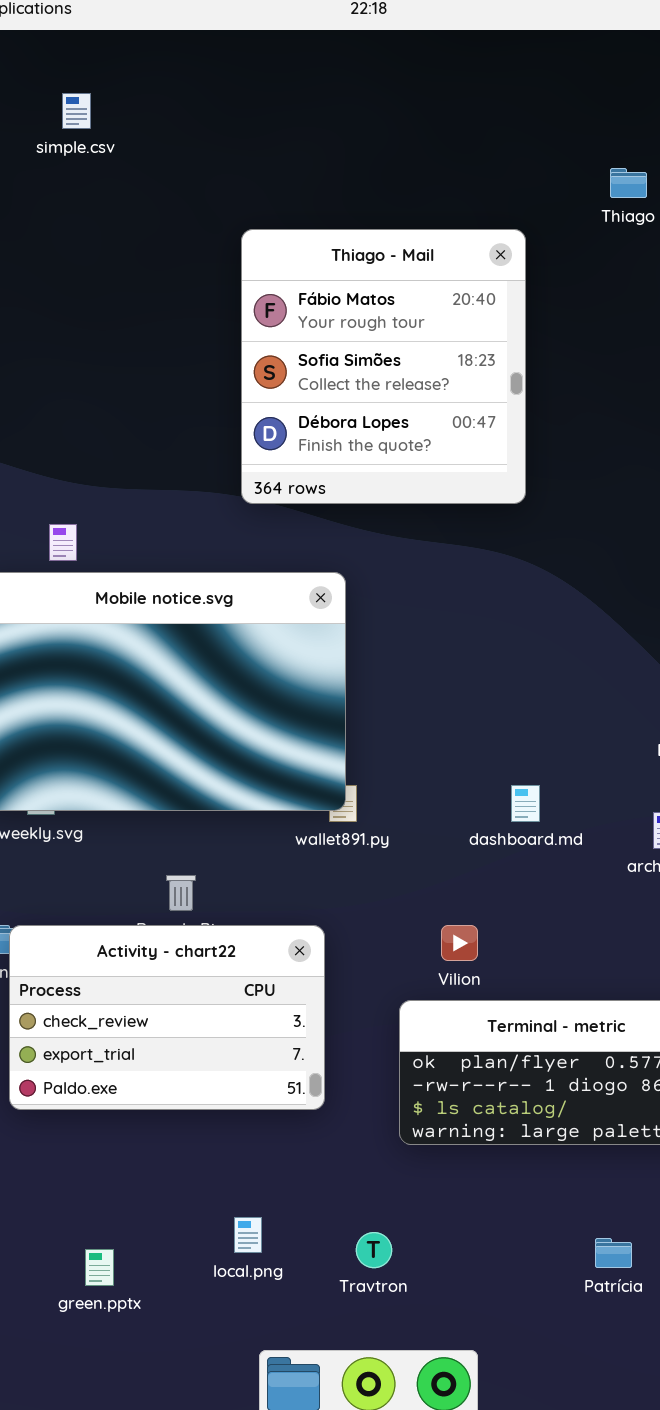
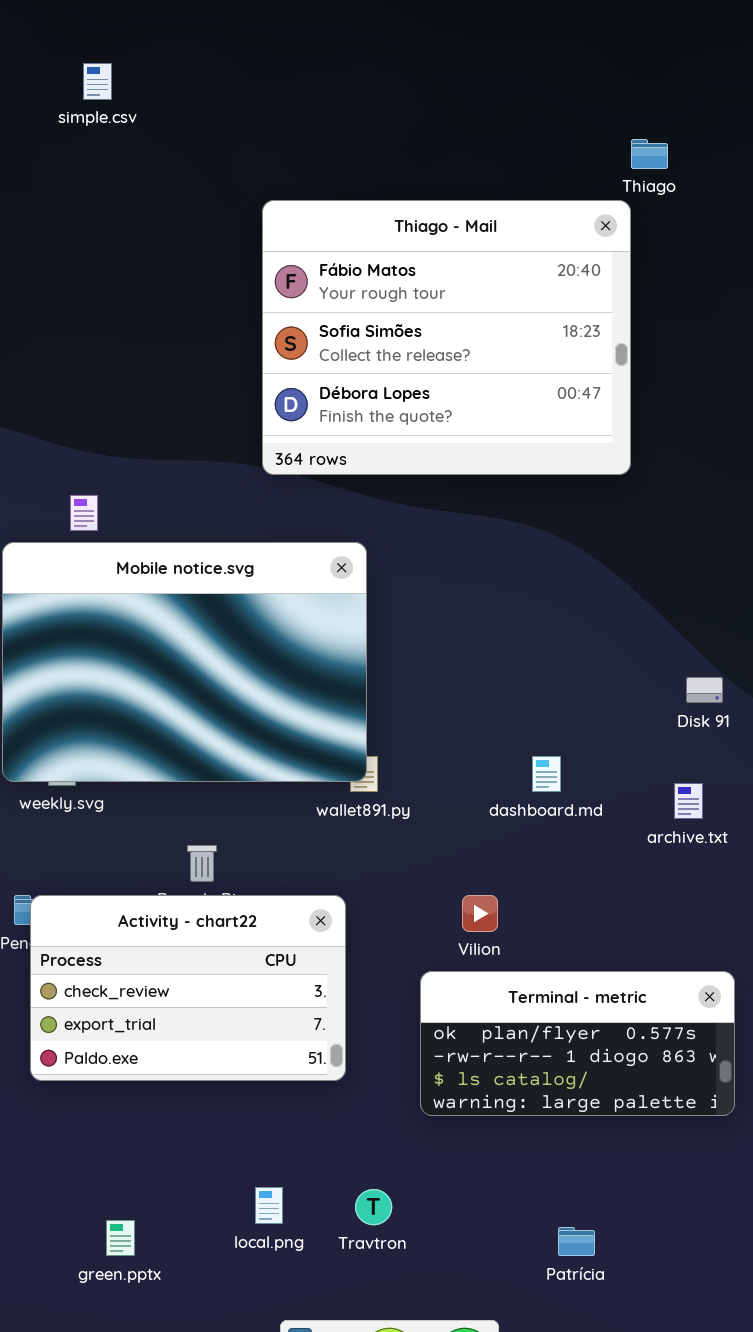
Thiago - Mail: [241,229,526,504] -> [262,200,631,475], resized
Travtron: [356,1232,392,1268] -> [355,1189,392,1225], moved
Patrícia: [595,1238,632,1268] -> [558,1227,595,1256], moved

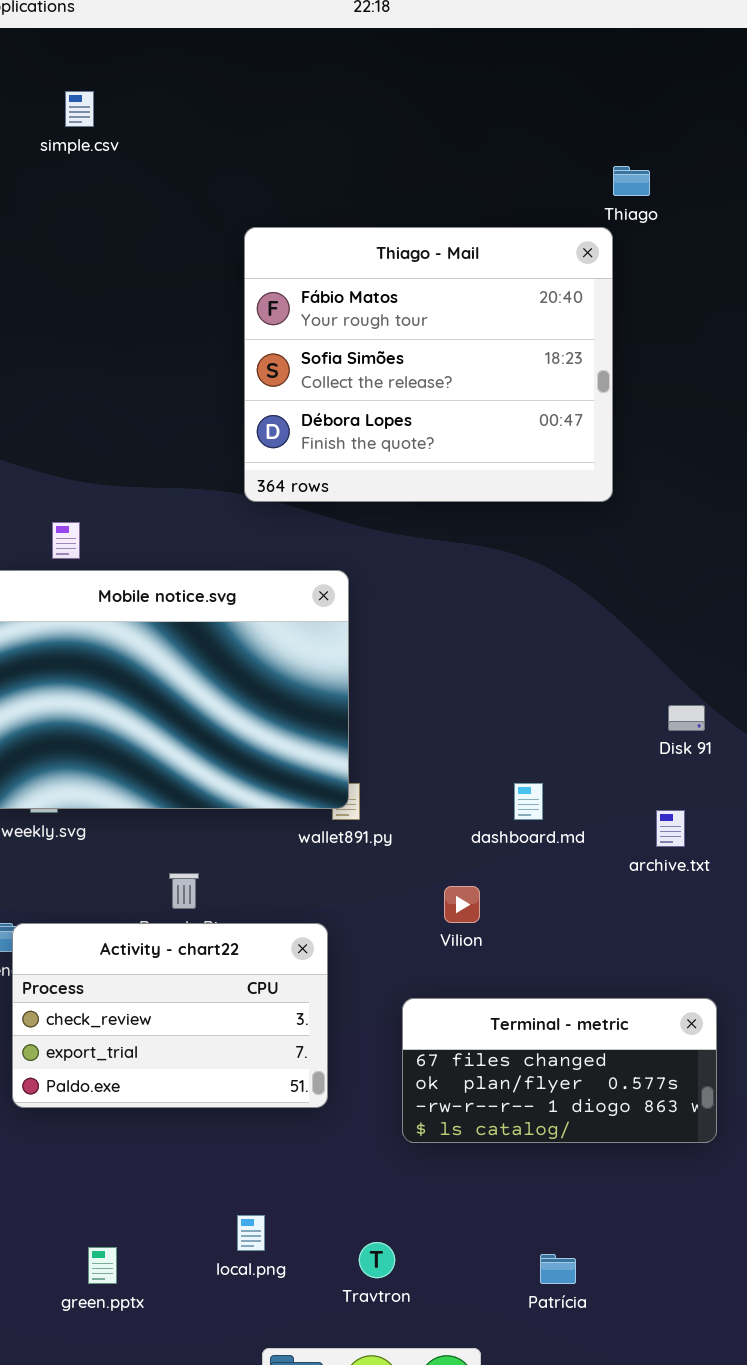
Vilion: [462,895,498,932] -> [444,886,480,923], moved
Terminal - metric: [420,971,735,1116] -> [402,998,717,1143], scrolled up 1 row
Travtron: [355,1189,392,1225] -> [359,1242,395,1278], moved

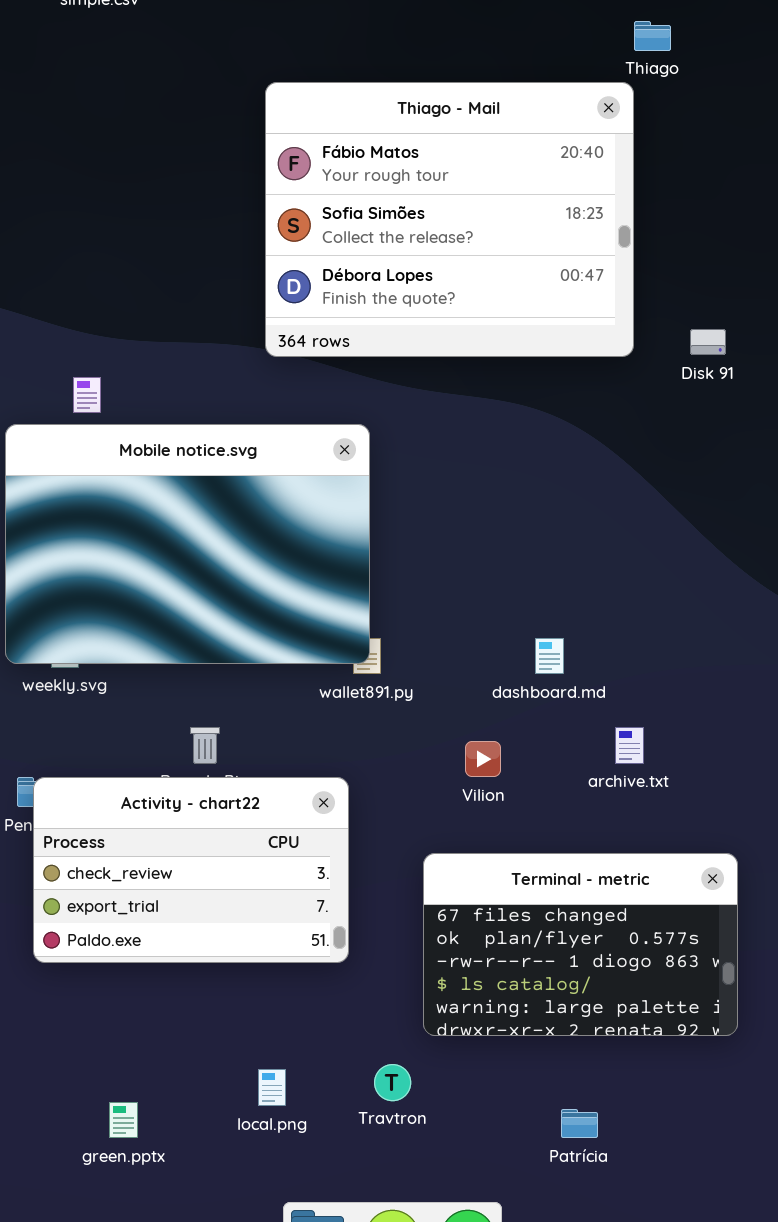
Disk 91: [668,705,705,731] -> [690,329,726,355], moved
archive.txt: [656,810,685,847] -> [615,727,644,764], moved
Terminal - metric: [402,998,717,1143] -> [423,853,738,1036], resized
Travtron: [359,1242,395,1278] -> [374,1064,411,1101], moved

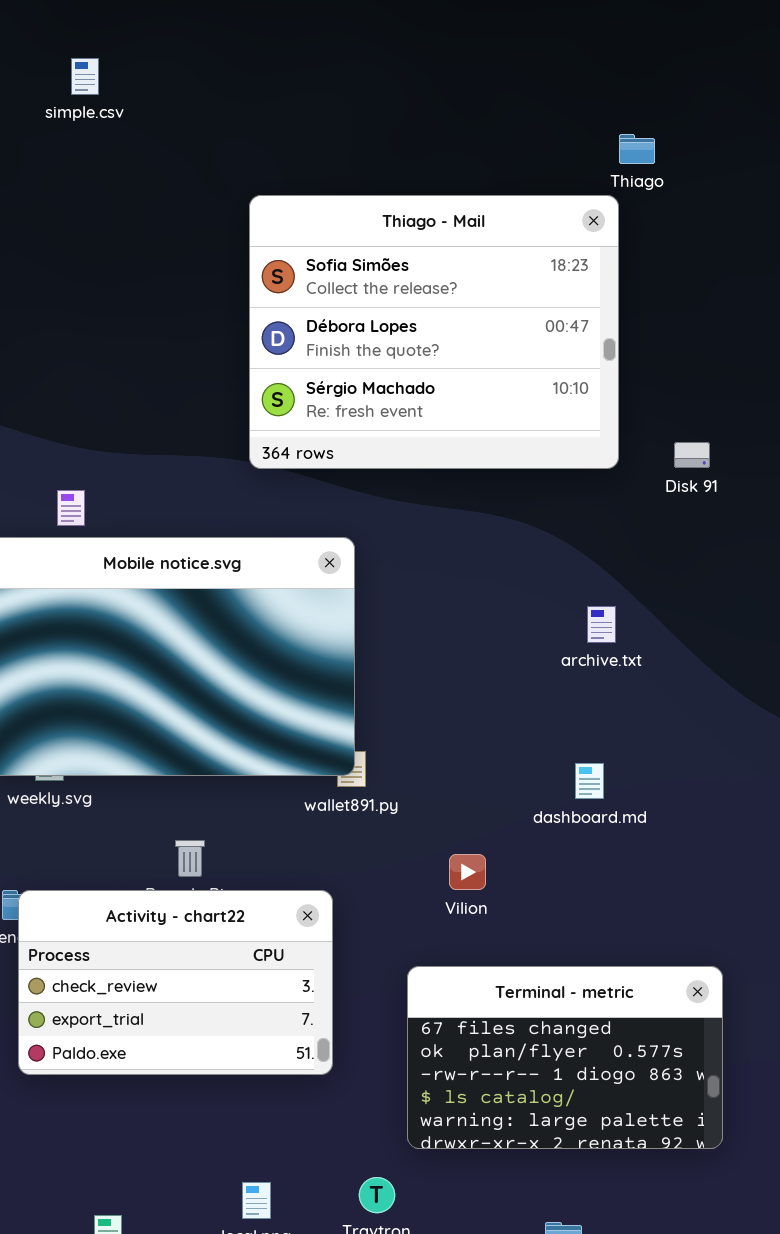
Thiago - Mail: [265,82,634,357] -> [249,195,619,469], scrolled down 1 row
dashboard.md: [535,638,564,674] -> [575,763,604,799], moved
archive.txt: [615,727,644,764] -> [587,606,616,643], moved

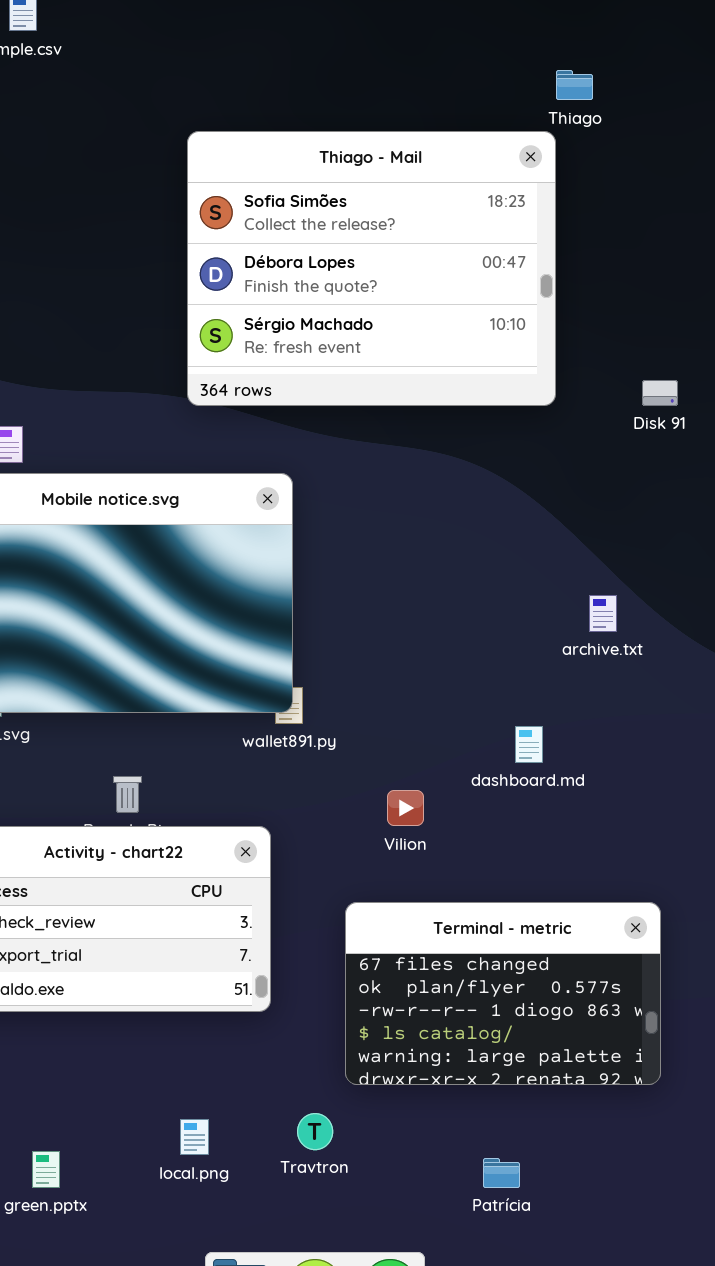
Disk 91: [674,442,710,468] -> [642,380,678,406], moved
archive.txt: [587,606,616,643] -> [589,595,617,632], moved
dashboard.md: [575,763,604,799] -> [515,726,543,763], moved

